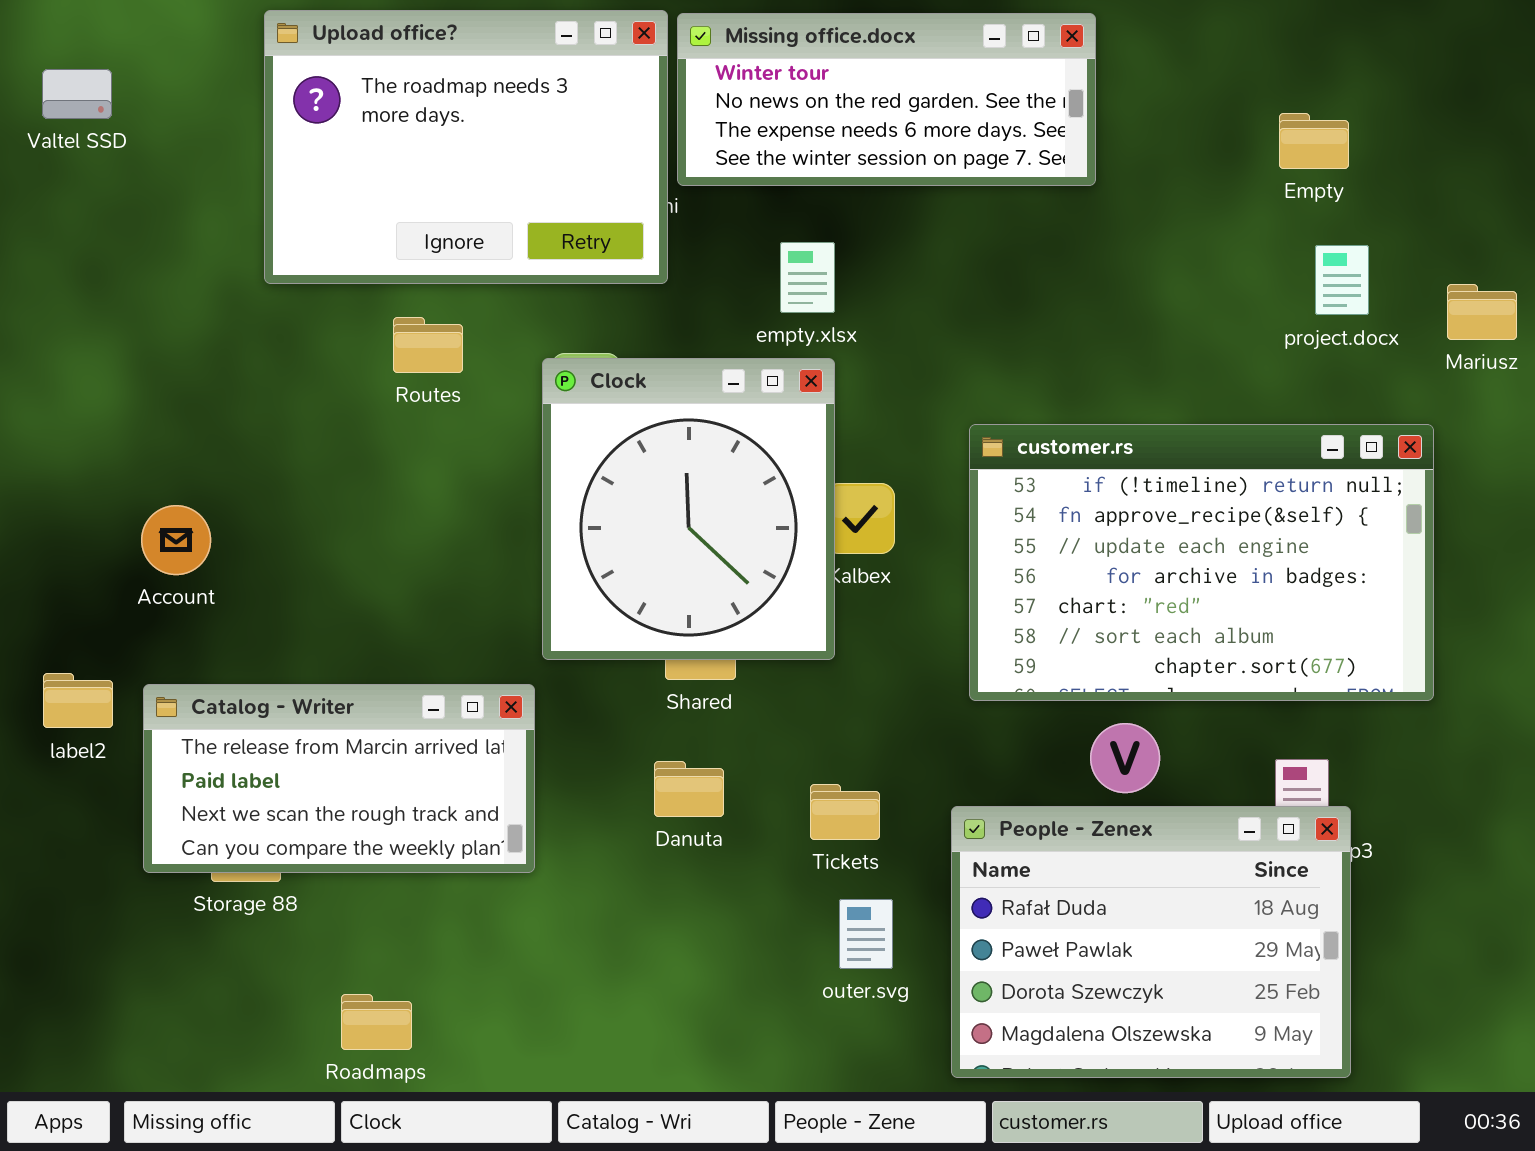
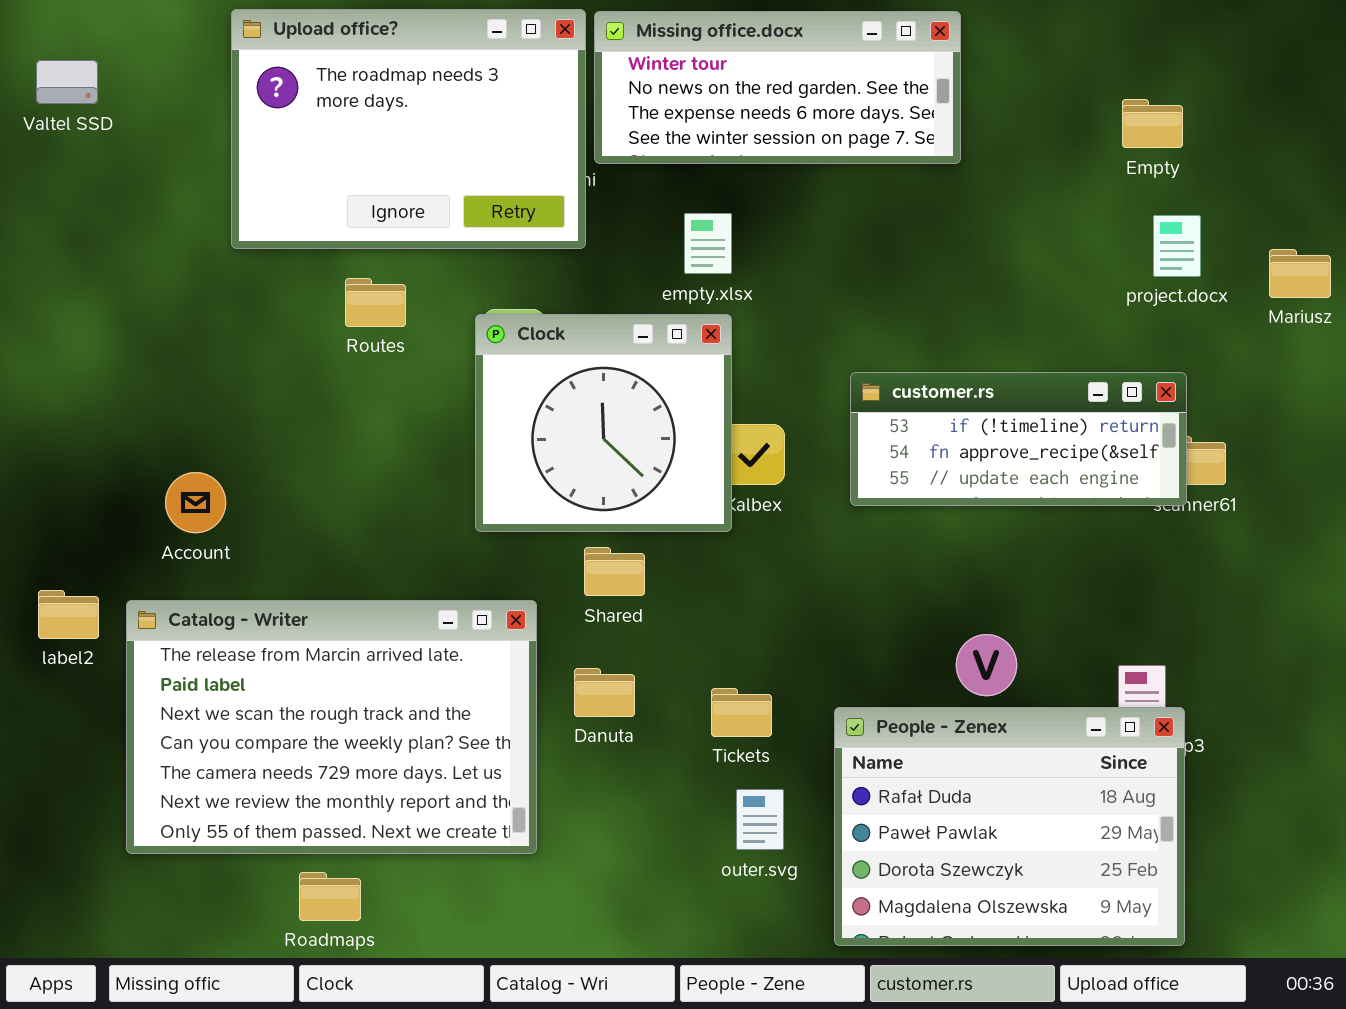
Clock: [542,358,835,660] -> [475,314,732,532], resized
customer.rs: [969,424,1434,701] -> [850,372,1187,506], resized
Account: [141,505,211,575] -> [165,472,226,533], moved
Catalog - Writer: [143,684,535,873] -> [126,600,537,854], resized

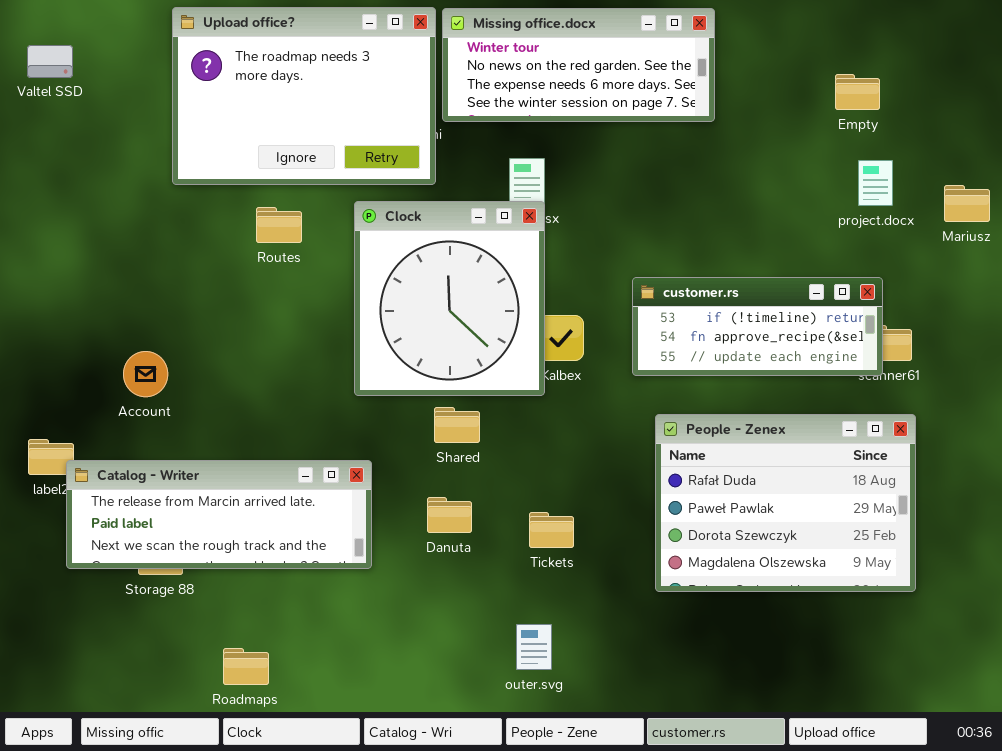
Clock: [475,314,732,532] -> [354,201,545,396], resized
Catalog - Writer: [126,600,537,854] -> [66,460,372,569], moved, resized
People - Zenex: [834,707,1185,946] -> [655,414,916,592], moved
outer.svg: [736,789,784,850] -> [516,624,552,670], moved

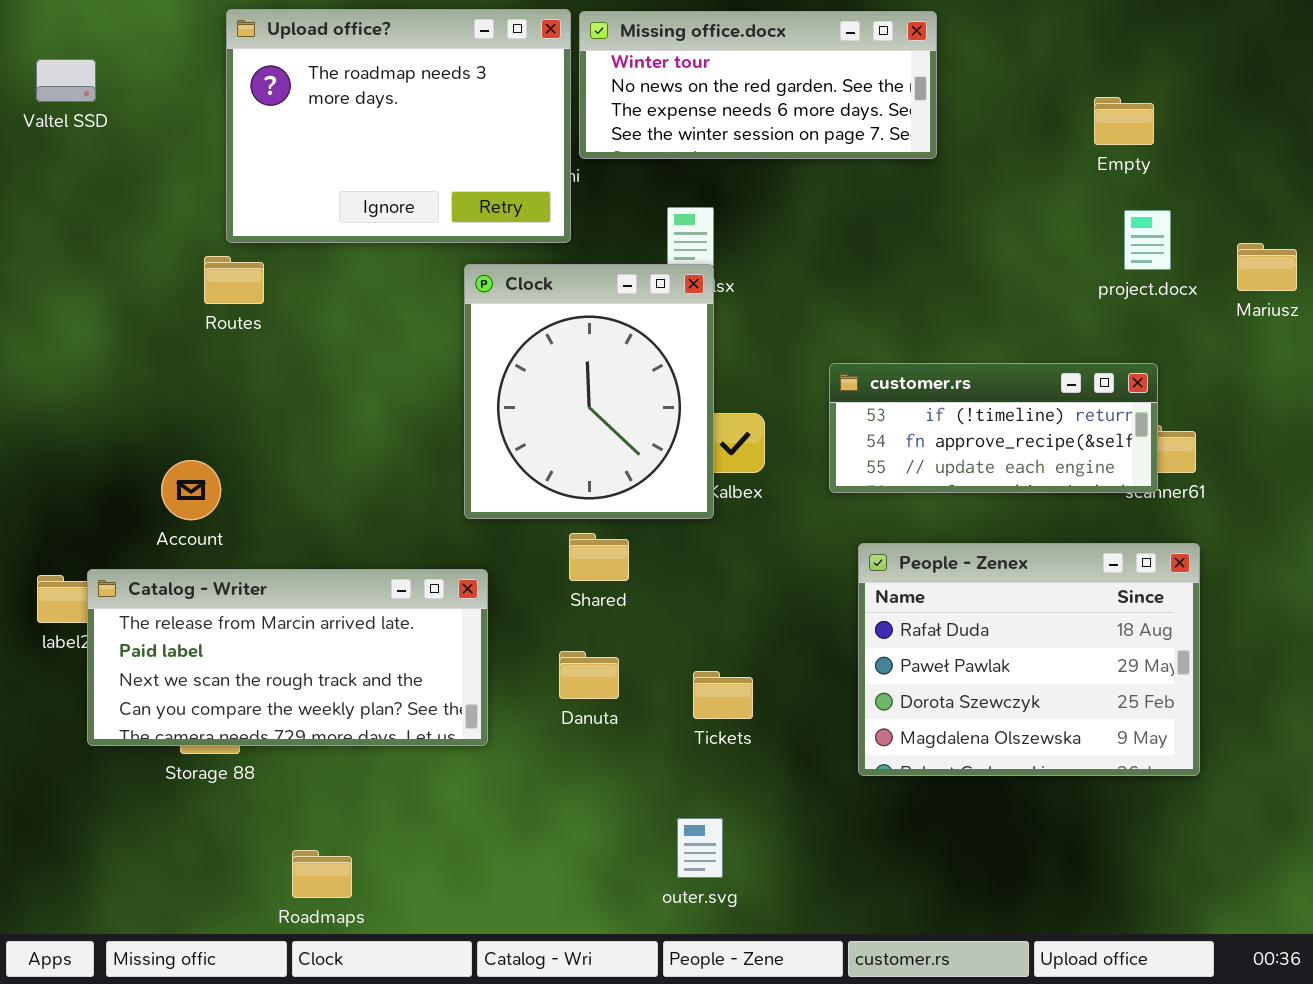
Routes: [256,207,302,243] -> [204,256,264,304], moved
Catalog - Writer: [66,460,372,569] -> [87,569,488,746], resized

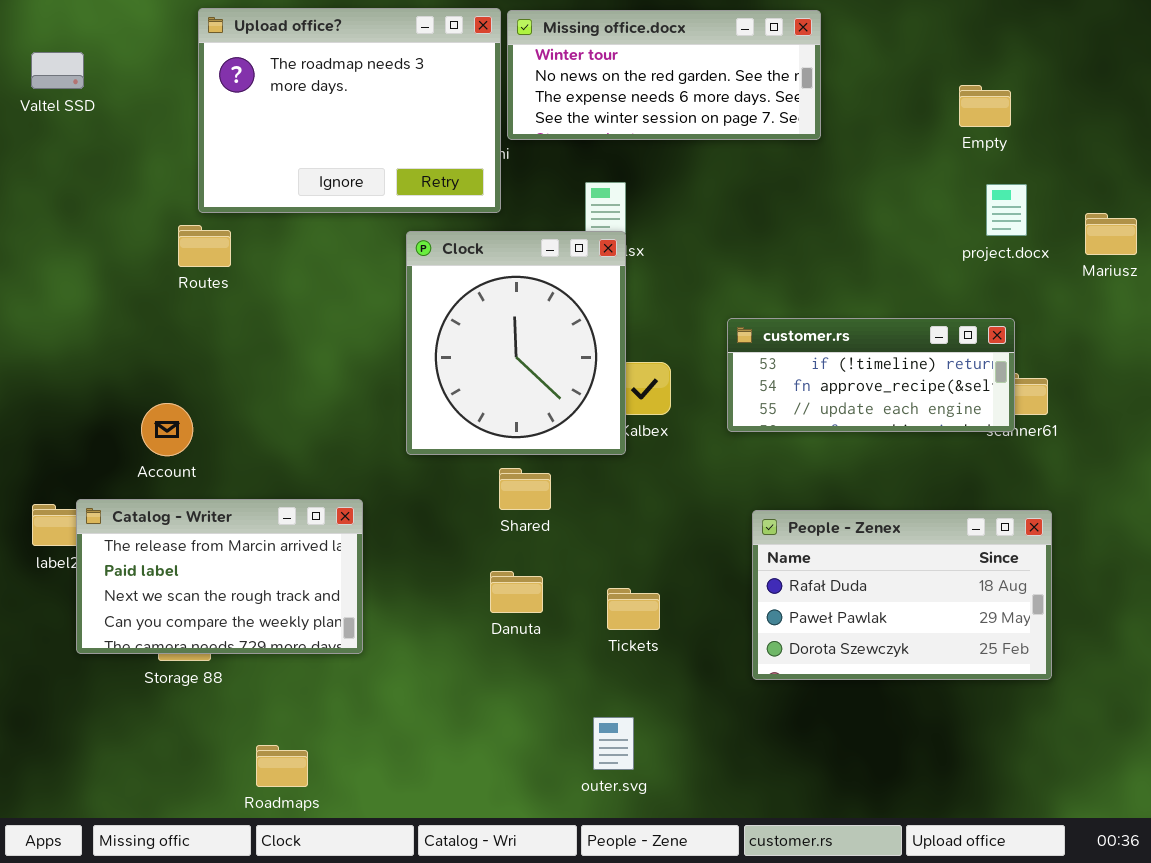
People - Zenex: [858,543,1200,776] -> [752,510,1052,680], resized
Catalog - Writer: [87,569,488,746] -> [76,499,363,654], resized

